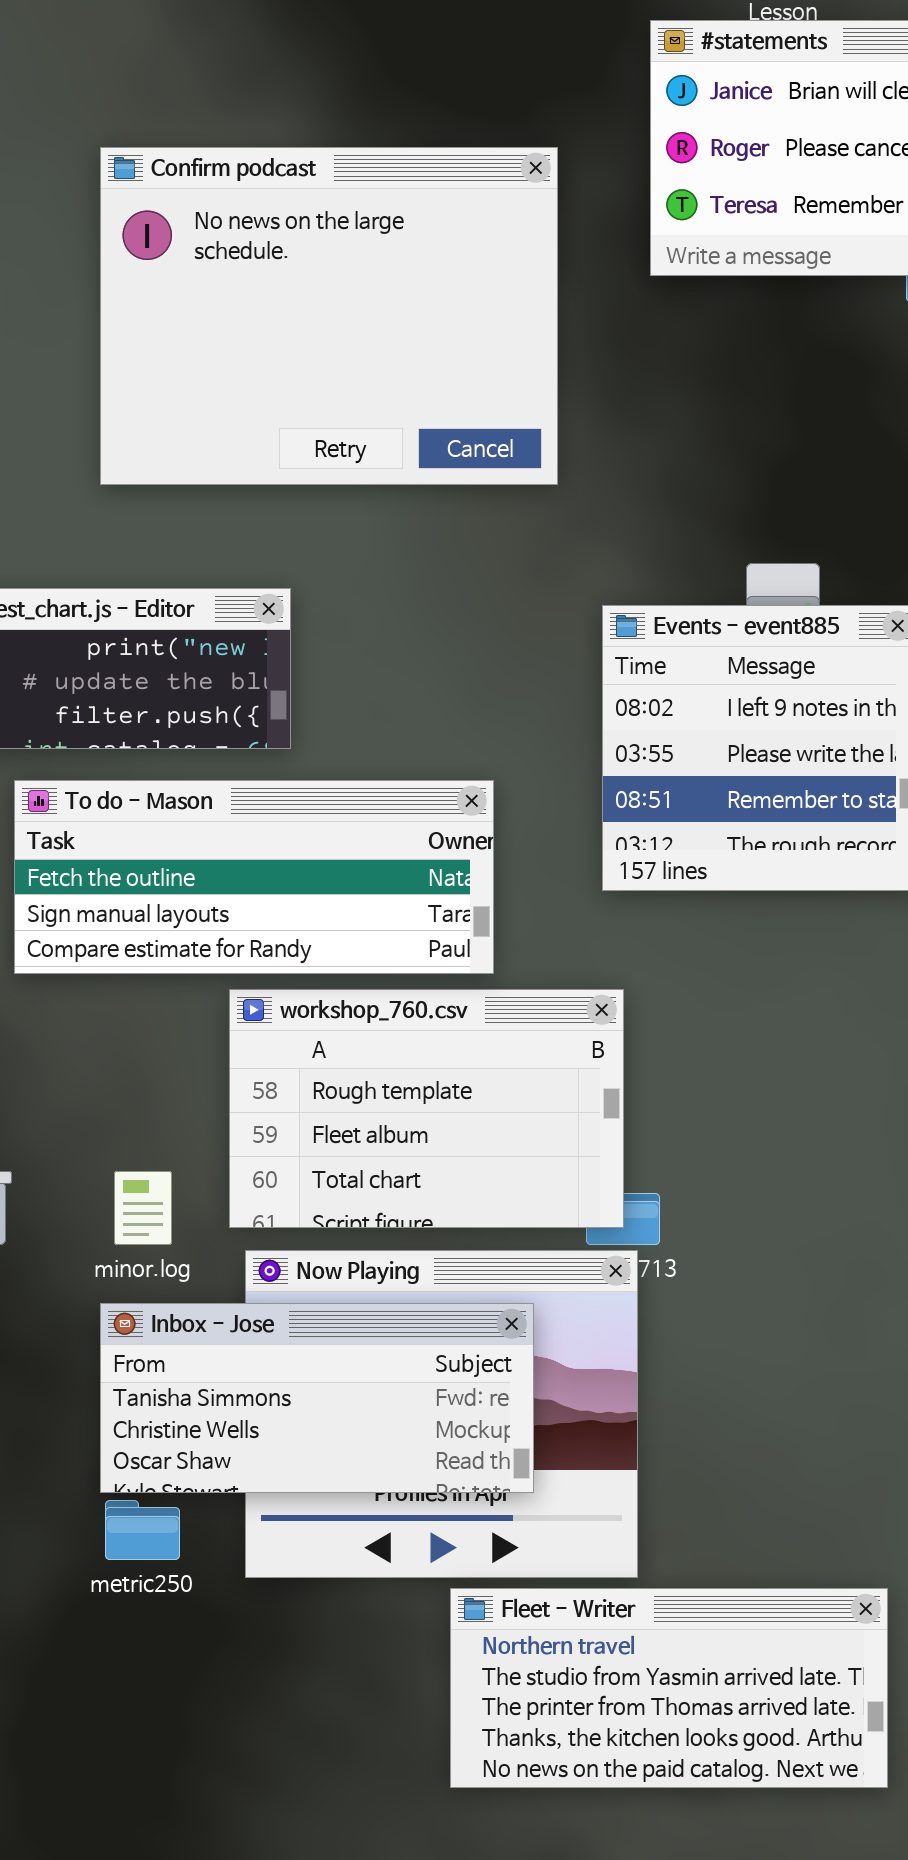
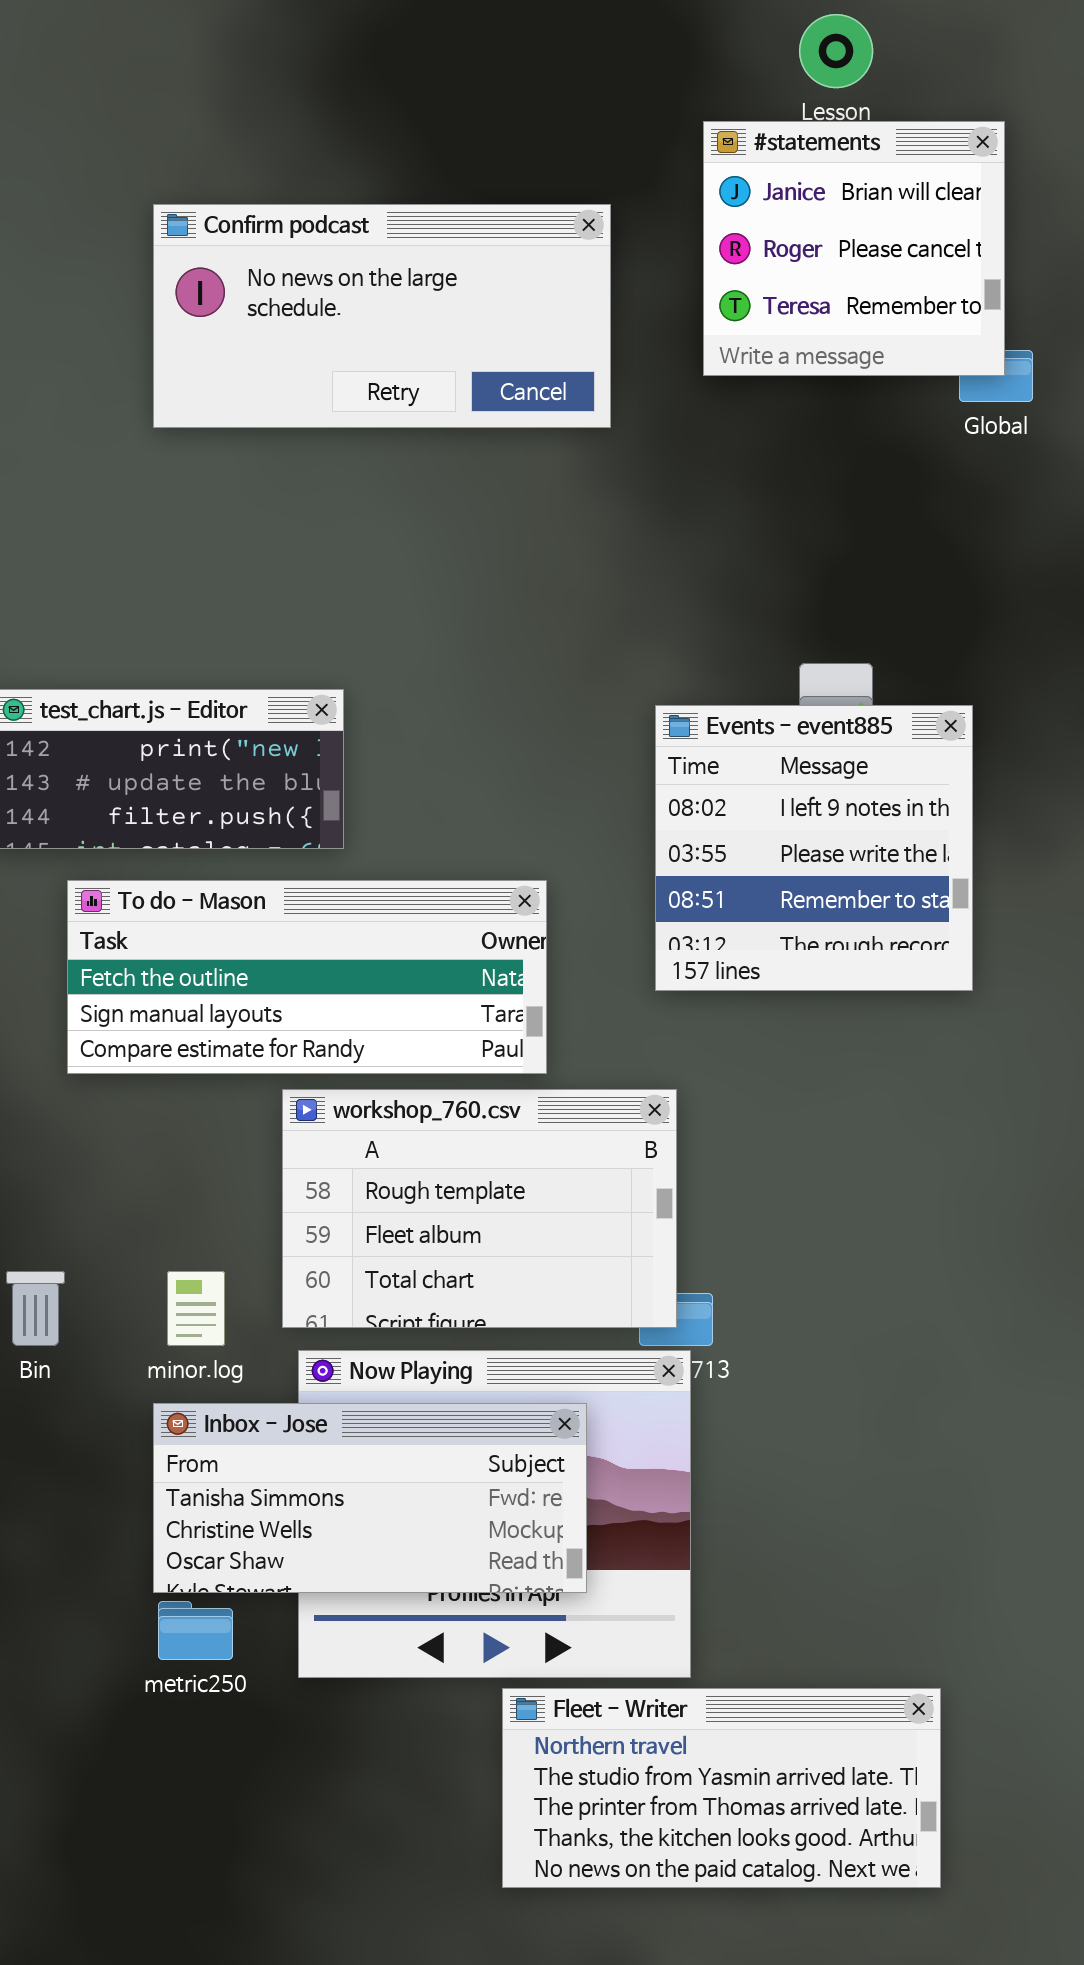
Confirm podcast: [100,147,558,485] -> [153,204,611,428], moved, resized

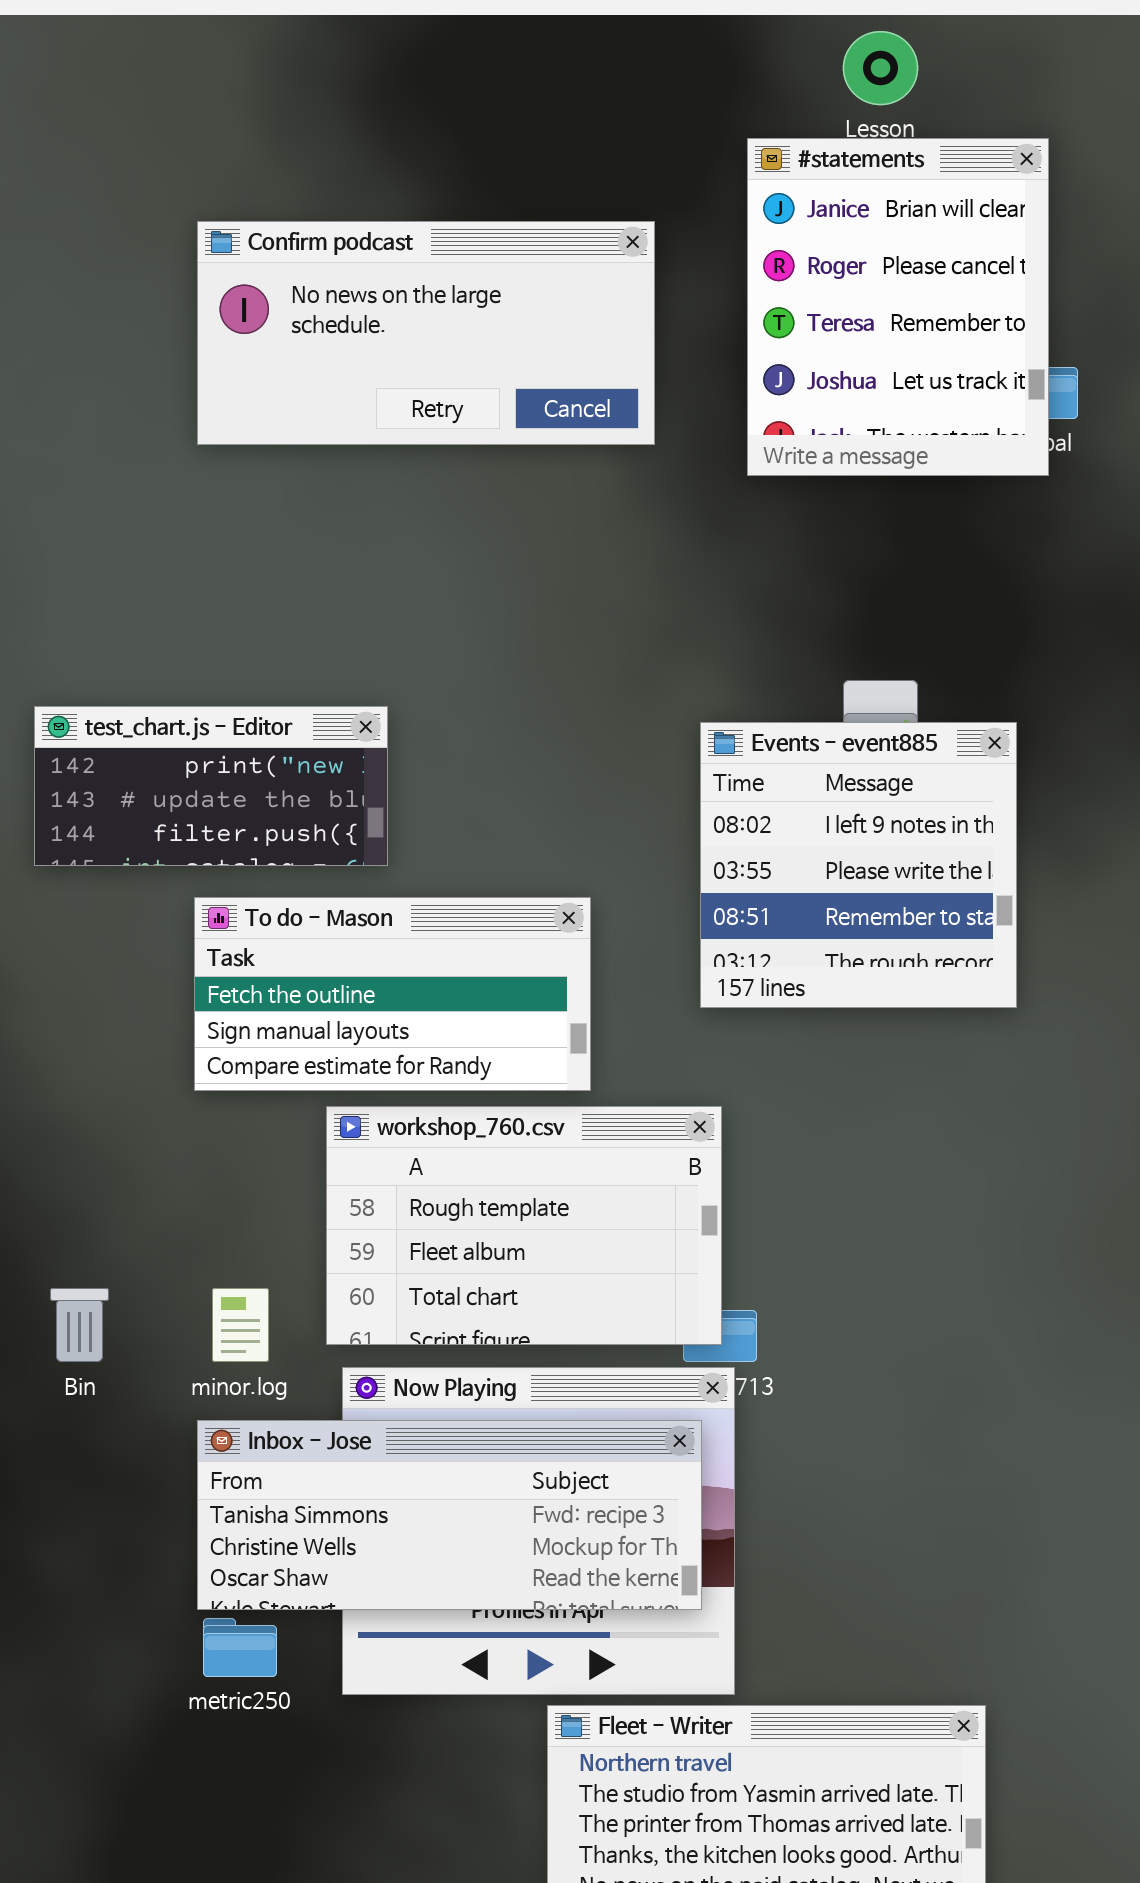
#statements: [703,121,1005,376] -> [747,138,1049,476], resized
To do - Mason: [67,880,547,1074] -> [194,897,591,1091], resized
Inbox - Jose: [153,1403,587,1593] -> [197,1420,702,1610], resized

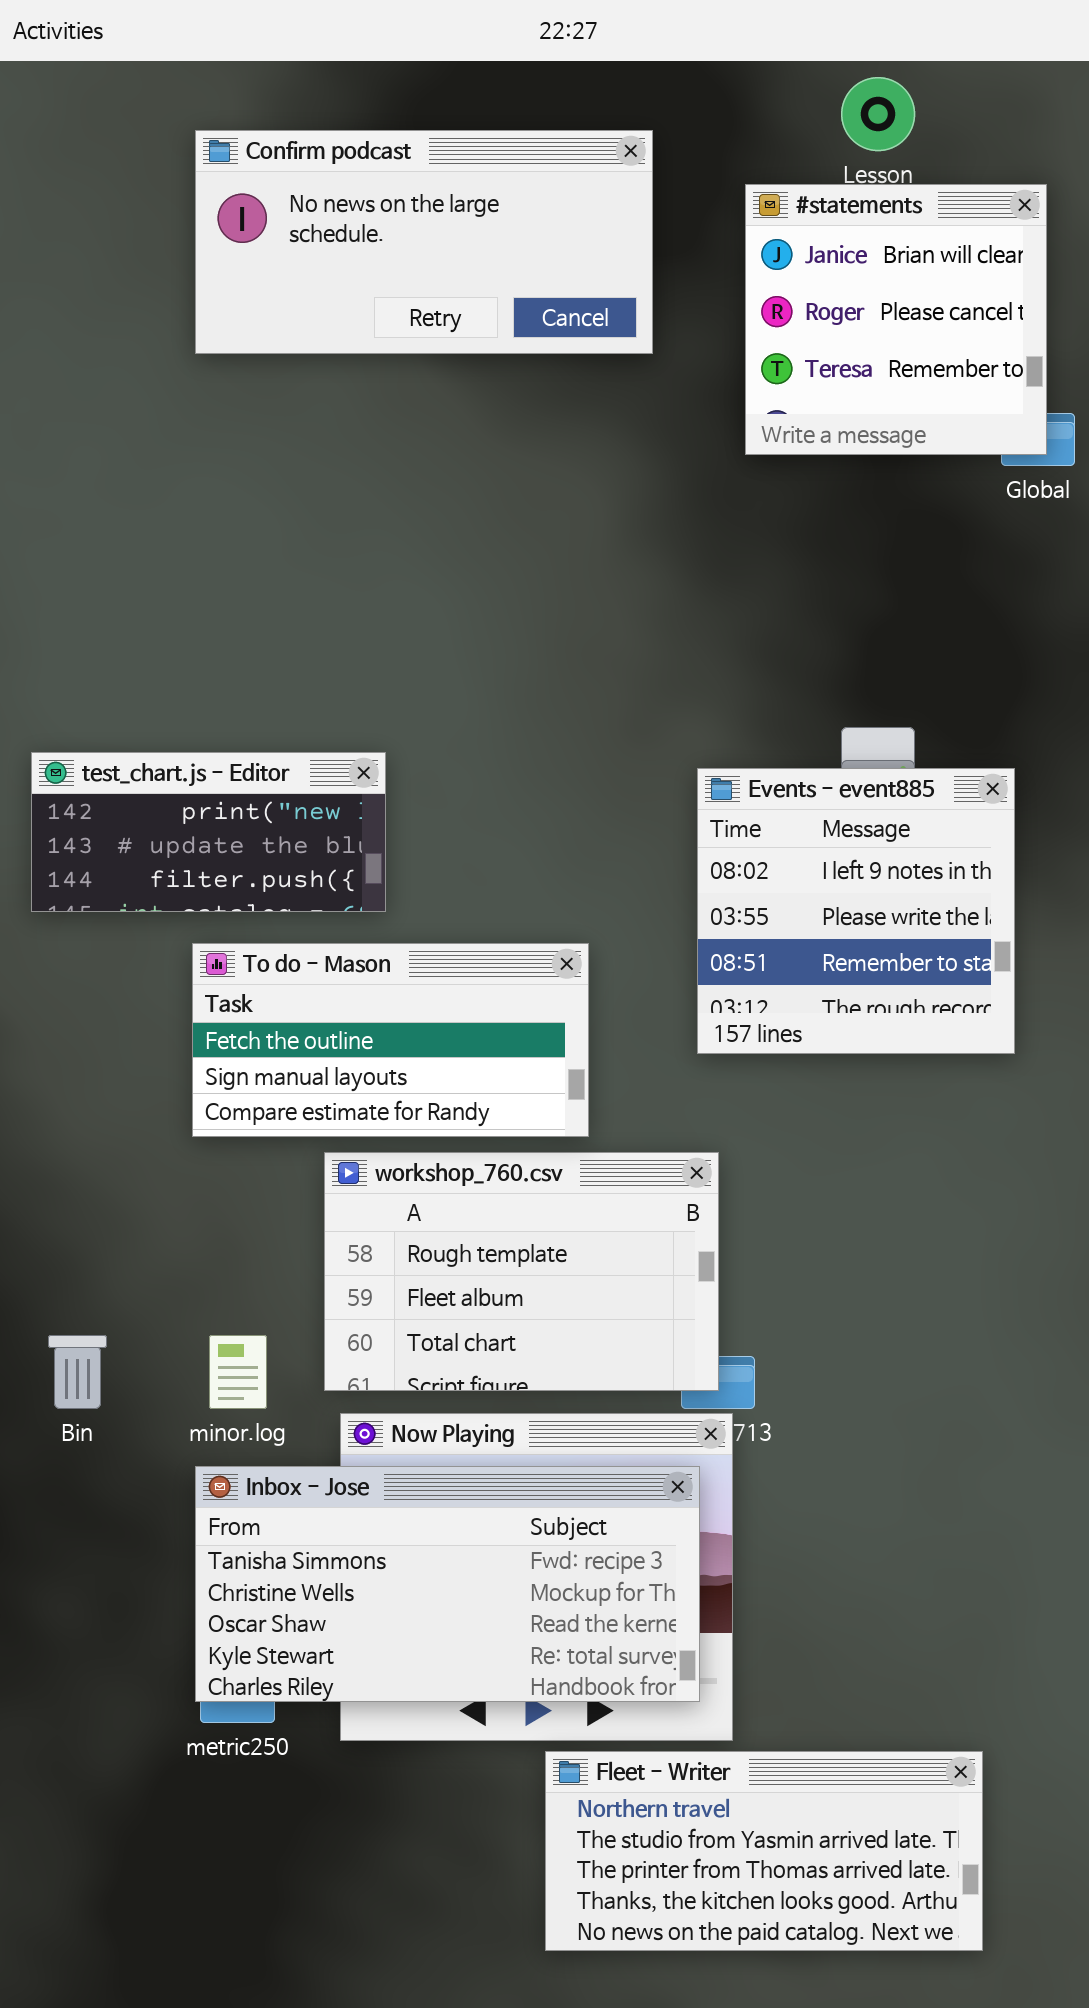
#statements: [747,138,1049,476] -> [745,184,1047,455], resized
Confirm podcast: [197,221,655,445] -> [195,130,653,354], moved
Inbox - Jose: [197,1420,702,1610] -> [195,1466,700,1702], resized

